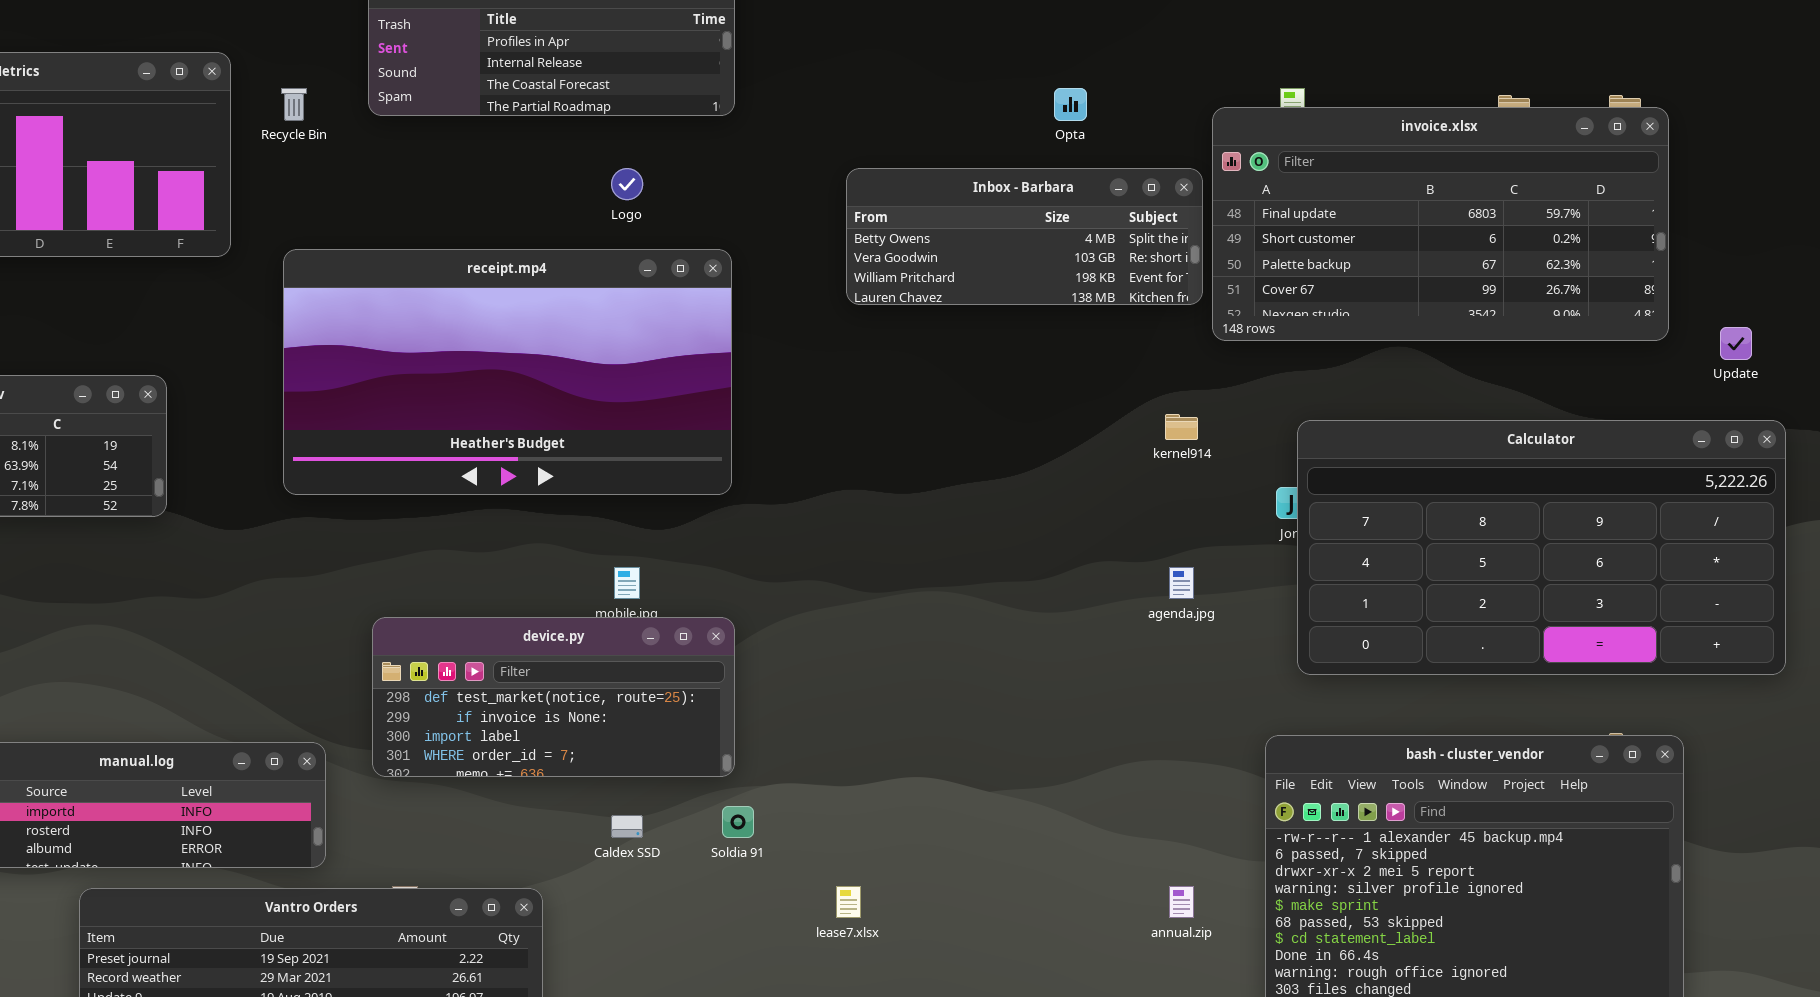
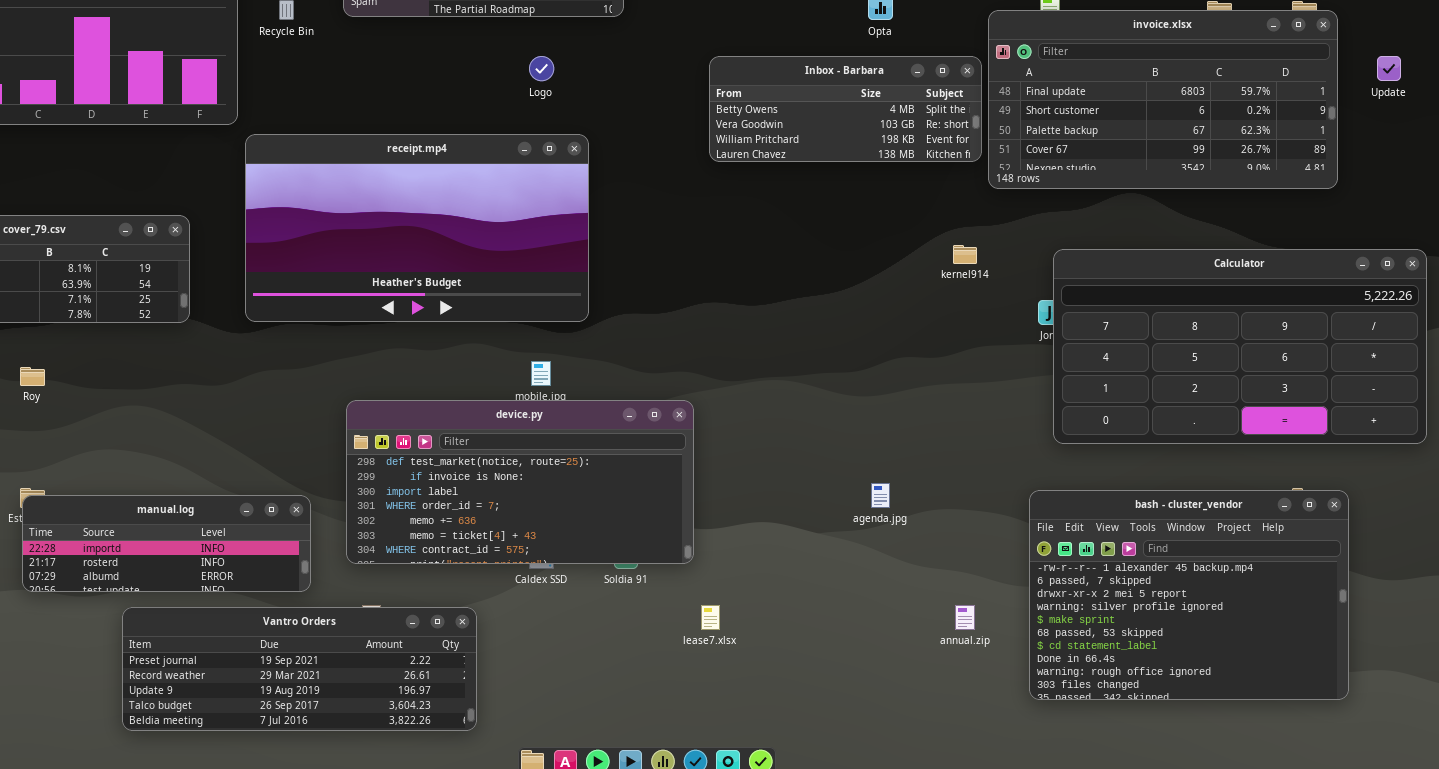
receipt.mp4: [283,249,732,495] -> [245,134,589,322], moved
Update: [1720,327,1752,360] -> [1377,56,1401,81], moved
agenda.jpg: [1169,567,1194,599] -> [871,483,890,508], moved
device.py: [372,617,735,777] -> [346,400,694,564], resized

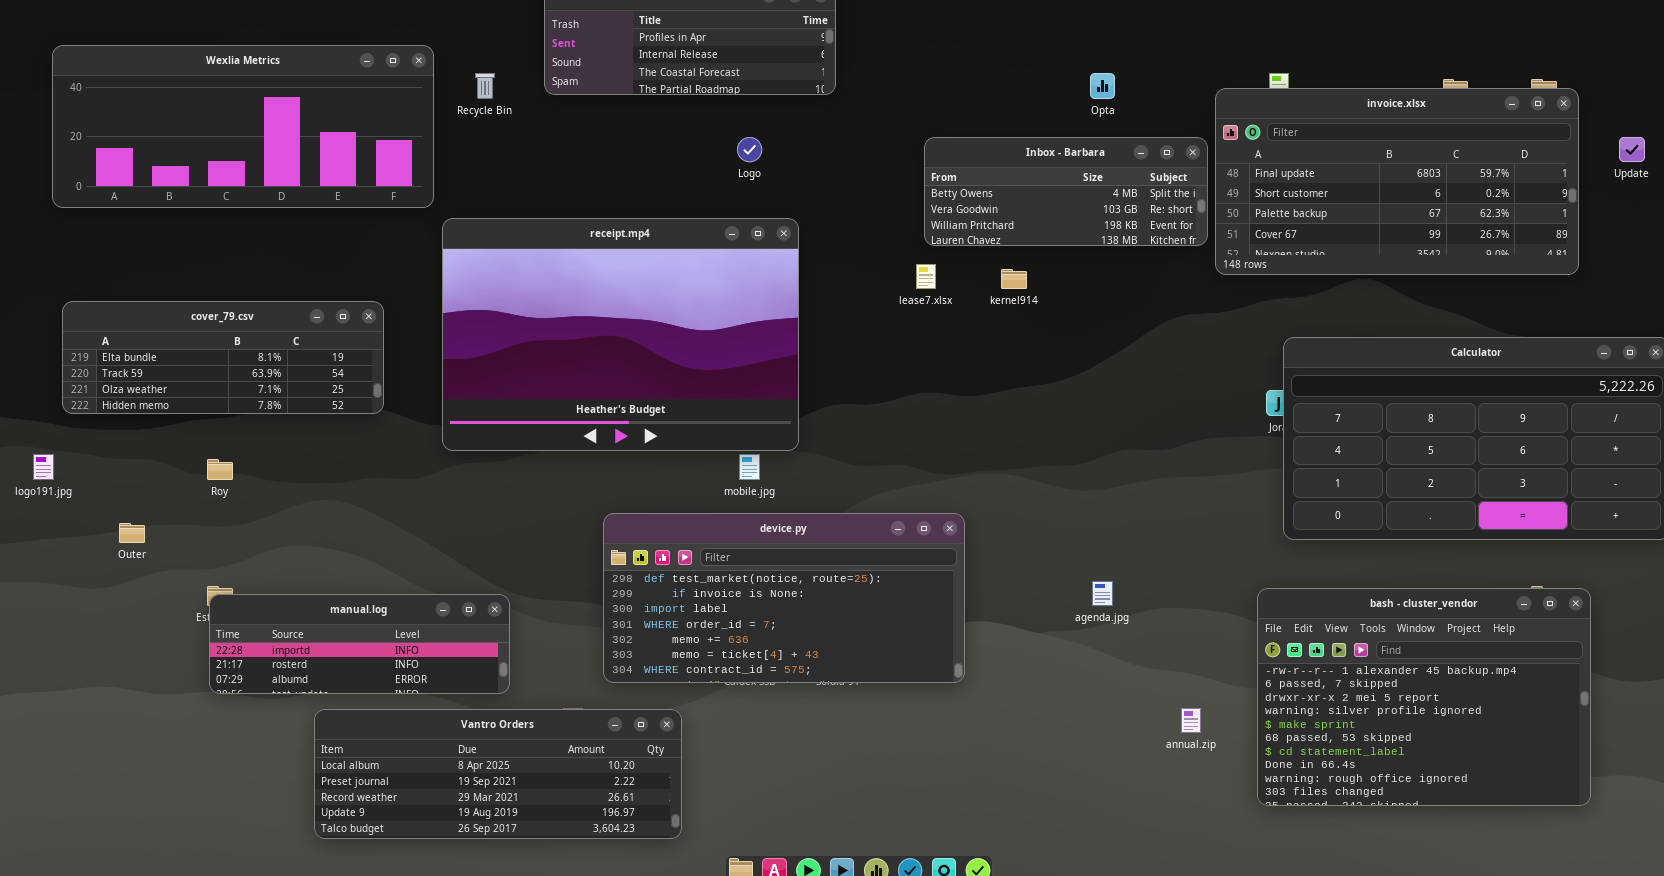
receipt.mp4: [245,134,589,322] -> [442,218,799,451], resized
kernel914: [953,245,977,264] -> [1001,269,1027,289], moved
device.py: [346,400,694,564] -> [603,513,965,683], moved
lease7.xlsx: [701,605,720,630] -> [916,264,936,289], moved
Vantro Orders: [122,607,477,731] -> [314,709,682,839], scrolled up 1 row

